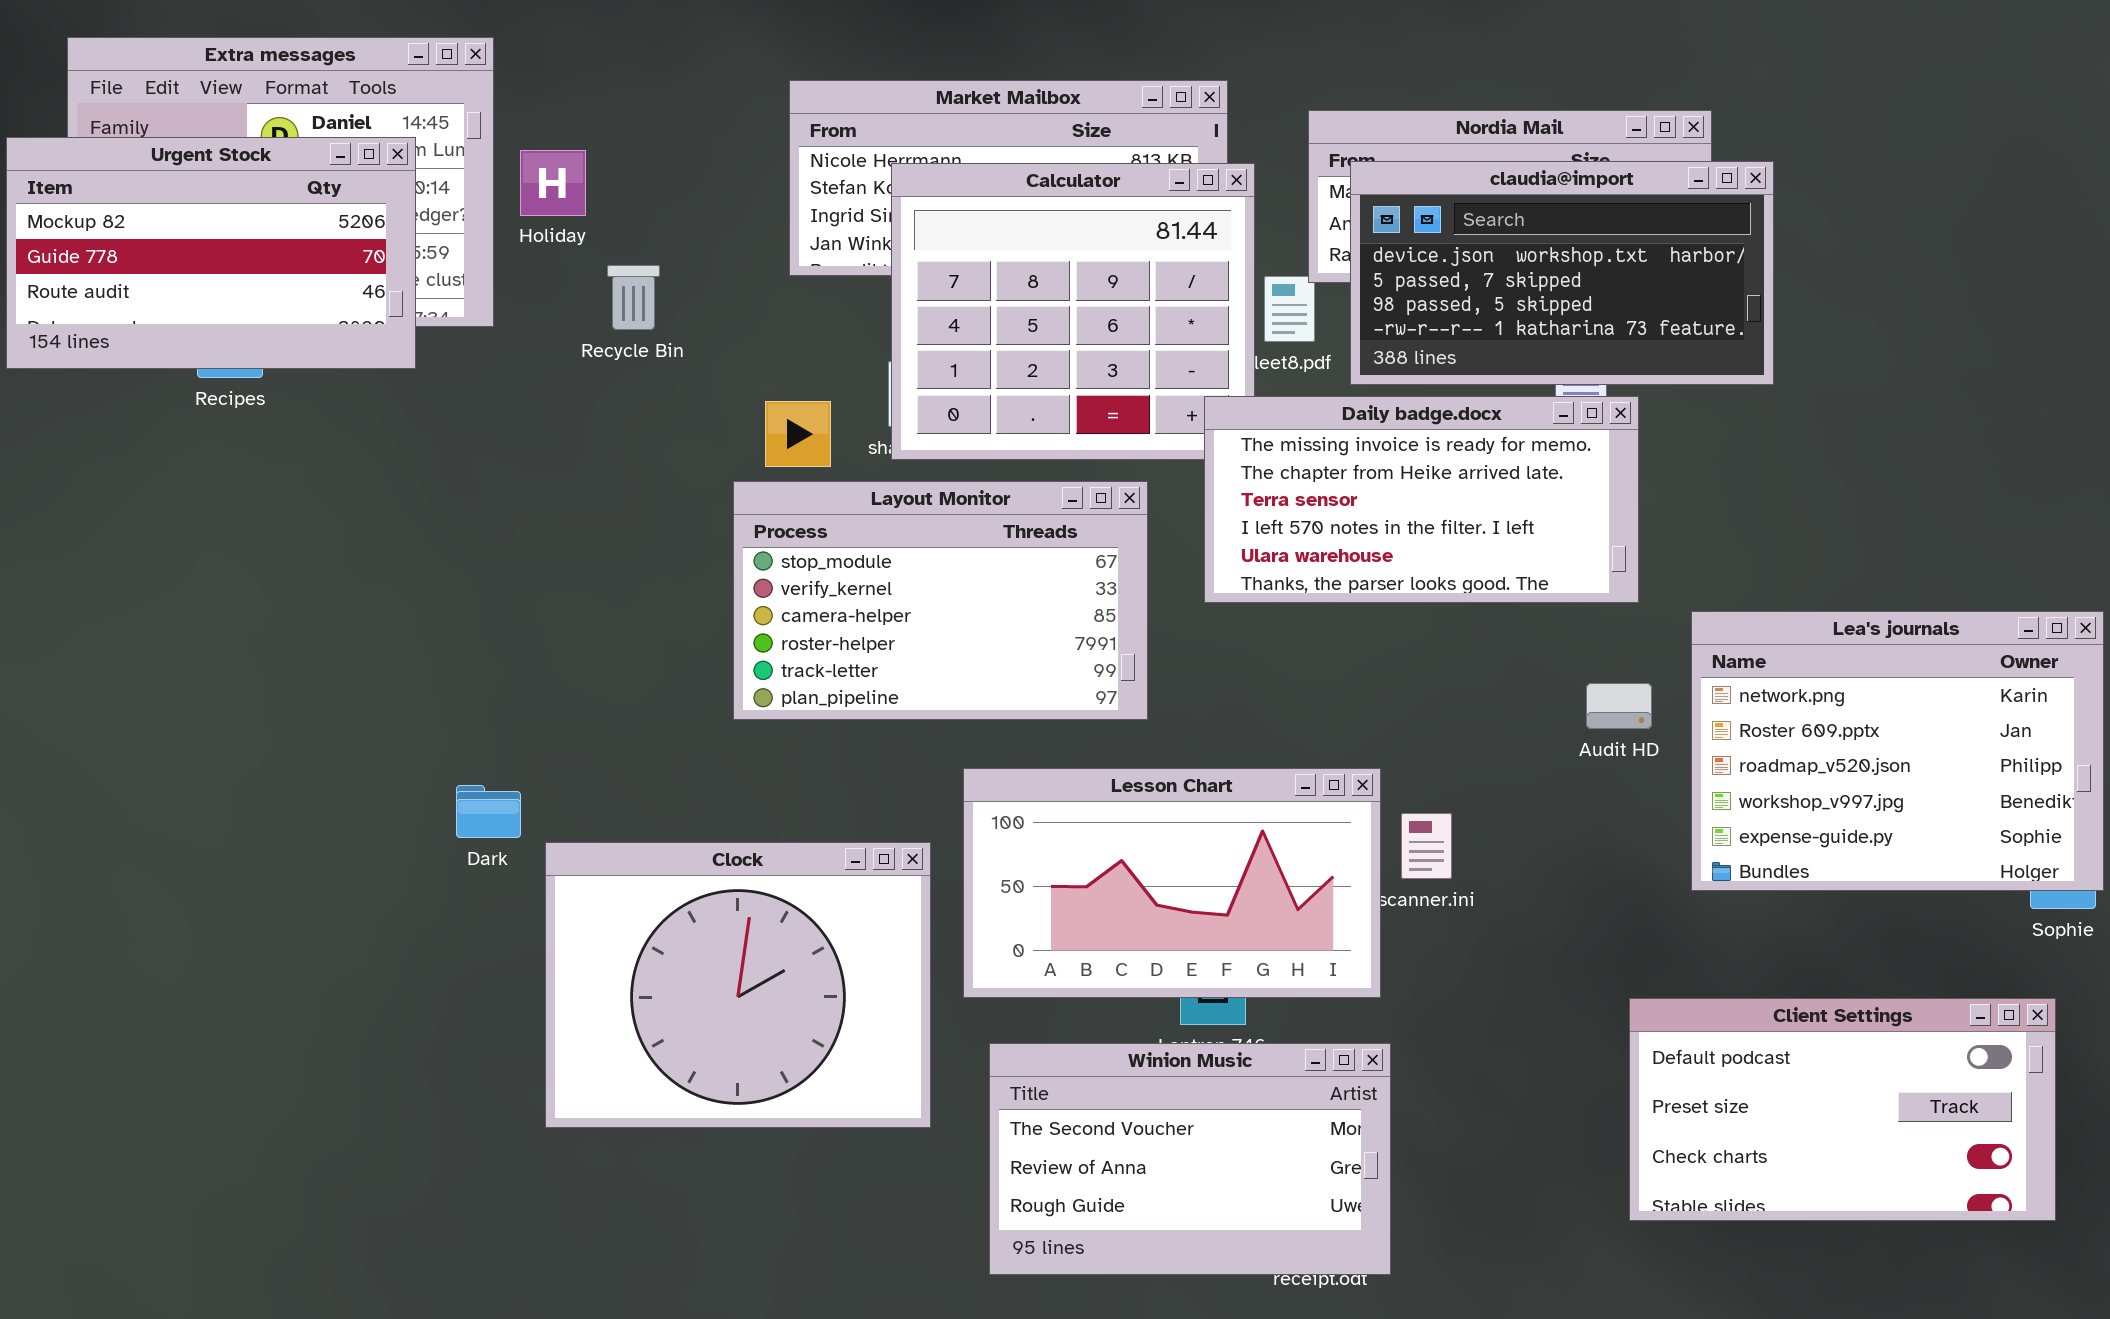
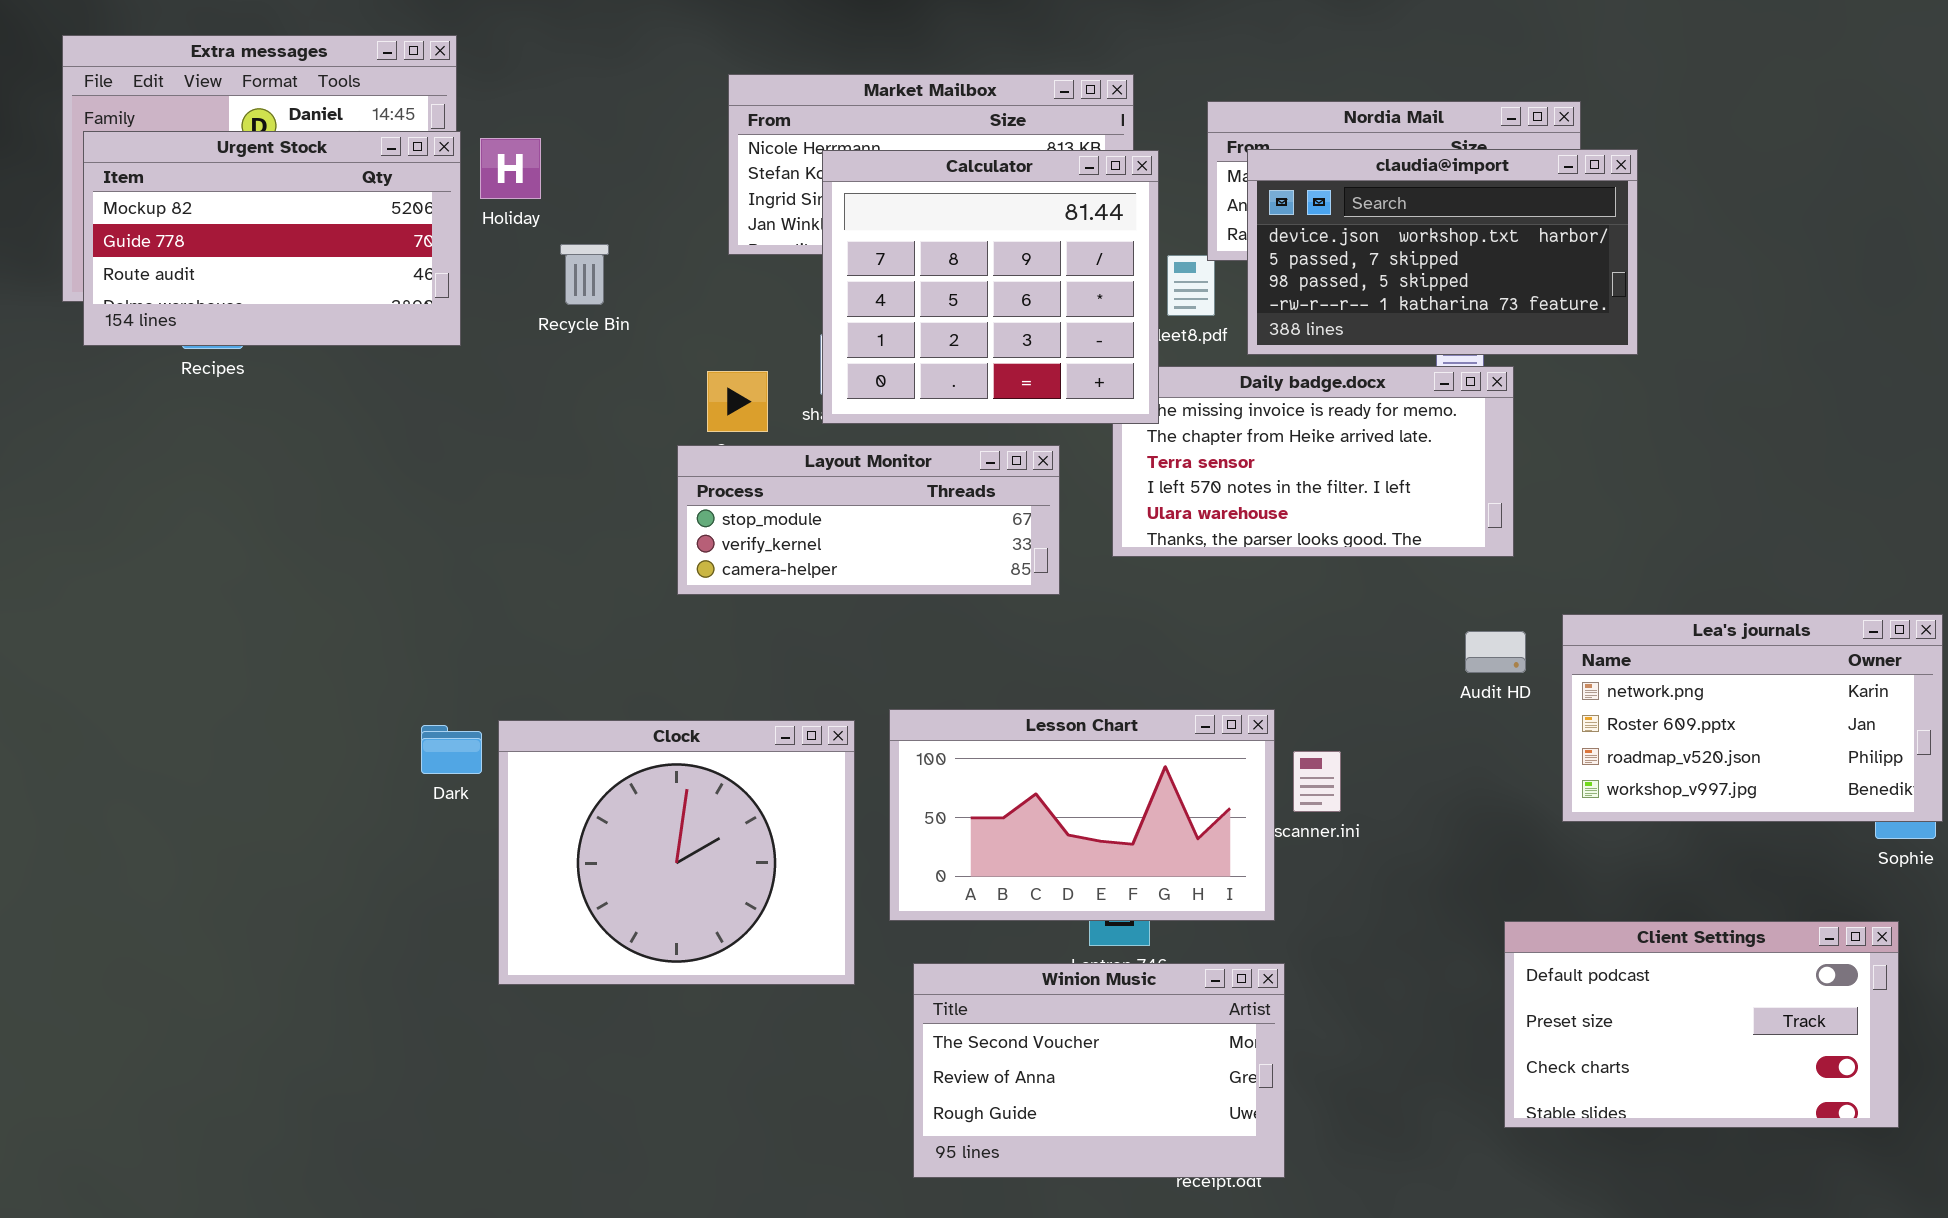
Urgent Stock: [6,137,416,369] -> [83,131,461,346], moved
Calculator: [891,163,1255,460] -> [822,150,1159,424], raised
Layout Monitor: [733,481,1148,720] -> [677,445,1060,595], resized
Lea's journals: [1691,611,2104,891] -> [1562,614,1943,822], resized
Clock: [545,842,931,1128] -> [498,720,855,985], moved

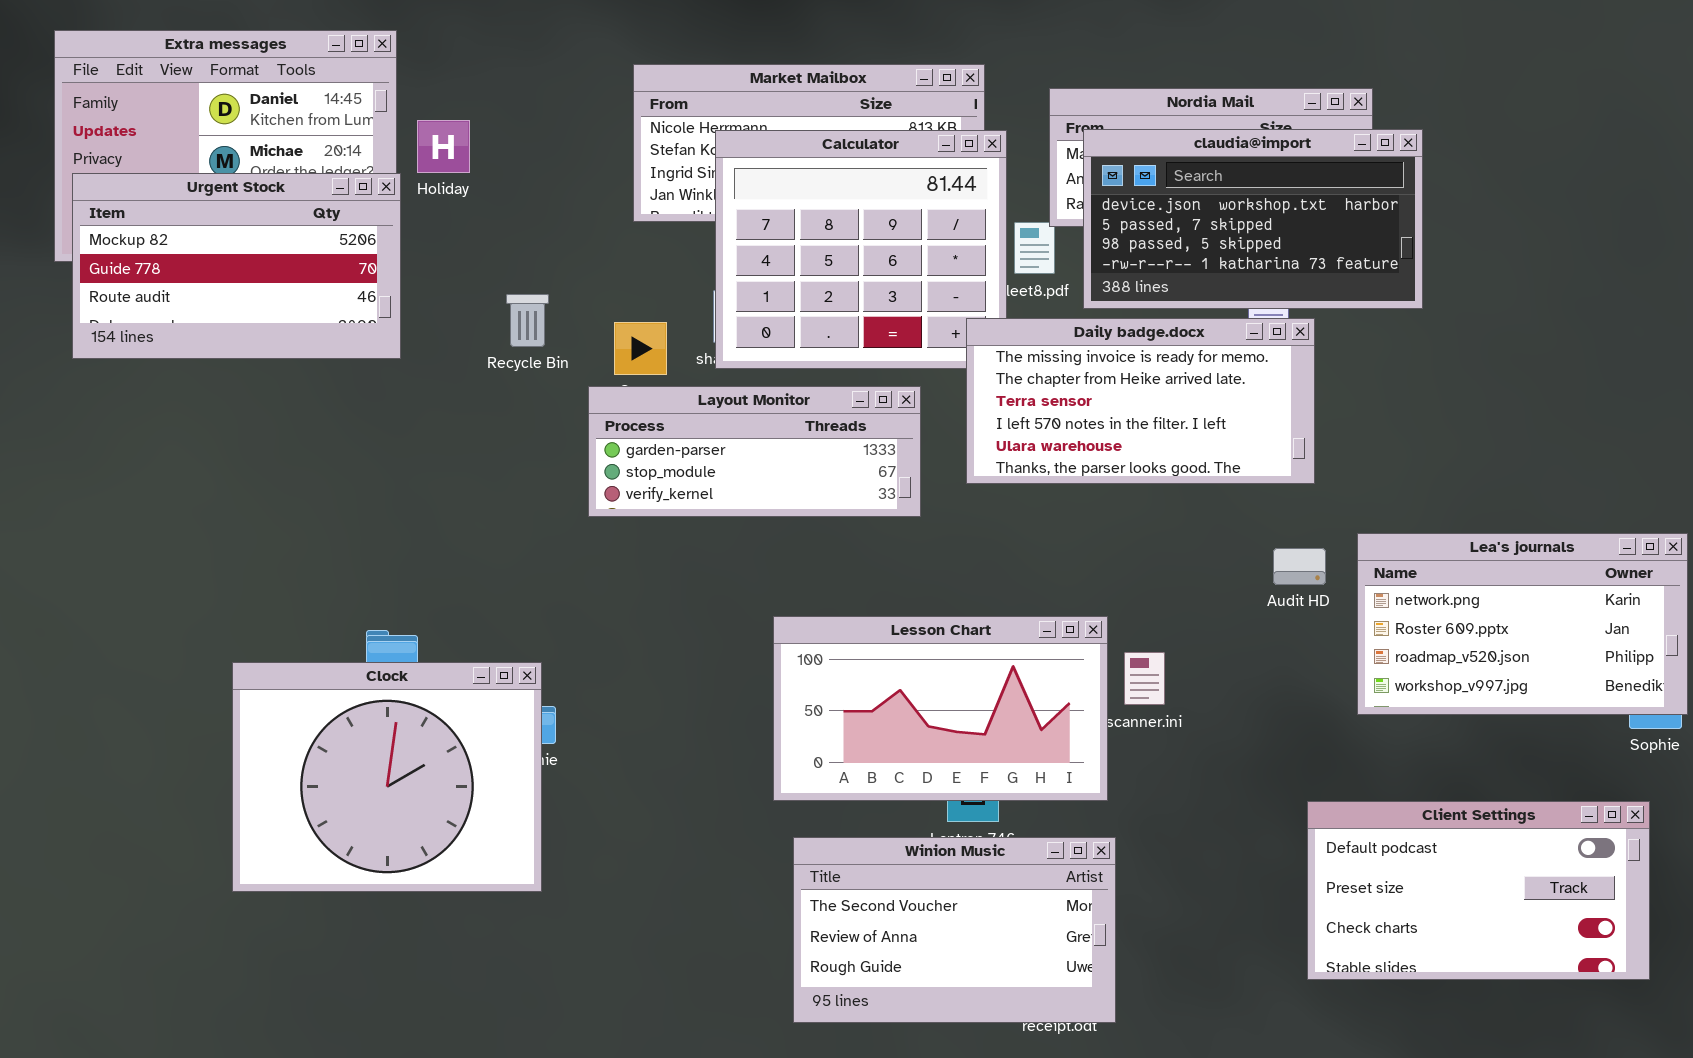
Urgent Stock: [83,131,461,346] -> [72,173,401,359], moved
Recycle Bin: [560,244,609,305] -> [506,294,549,347], moved
Daily badge.docx: [1112,366,1514,557] -> [966,318,1315,484], raised
Layout Monitor: [677,445,1060,595] -> [588,386,921,517], scrolled up 1 row
Clock: [498,720,855,985] -> [232,662,542,892], moved

